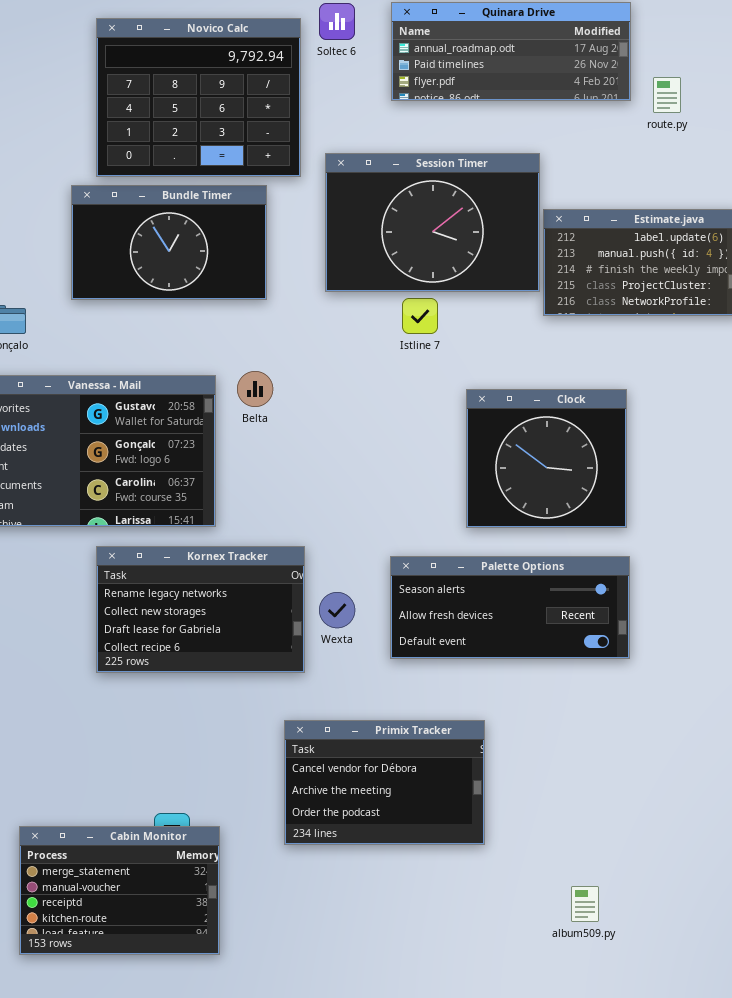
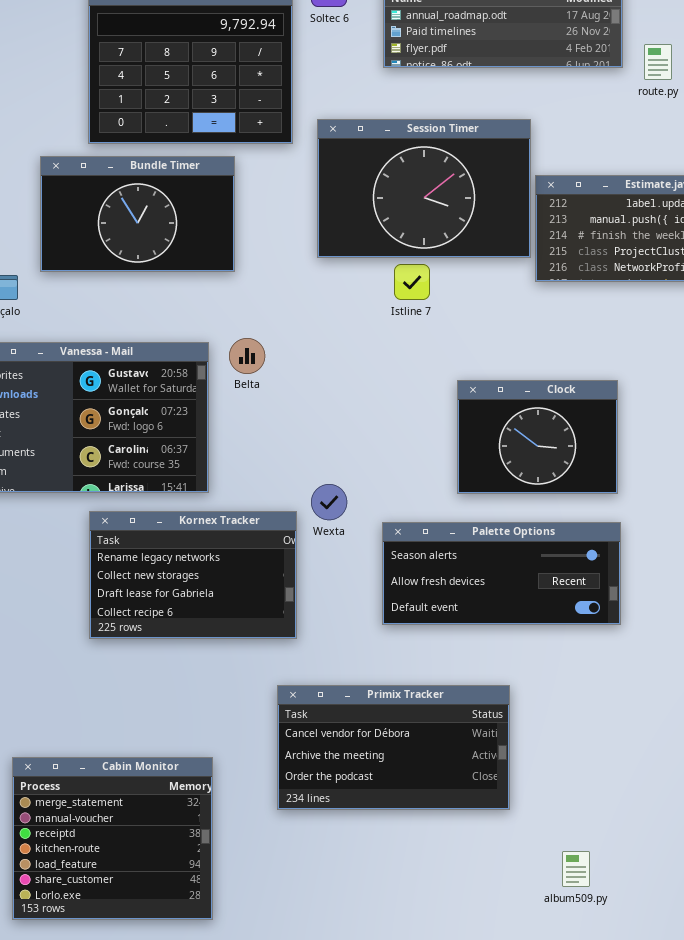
Bundle Timer: [71,185,267,300] -> [40,156,235,272], moved
Clock: [466,389,627,528] -> [457,380,618,494], resized
Wexta: [319,592,355,628] -> [311,484,347,520], moved
Primix Tracker: [284,720,485,845] -> [277,685,510,810], resized
Cabin Monitor: [19,826,220,955] -> [12,757,213,920], resized

